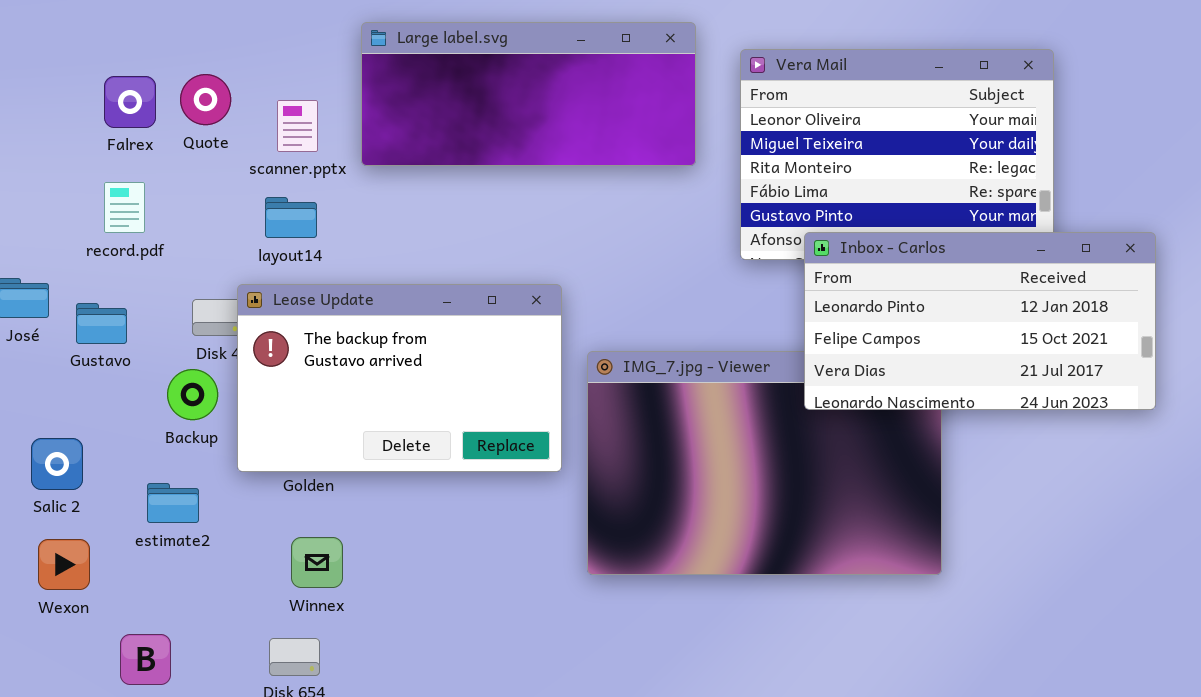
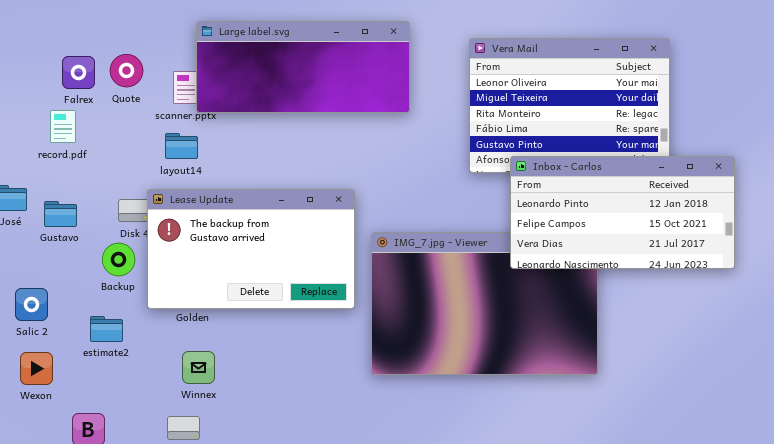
Large label.svg: [361,22,696,166] -> [196,21,410,113], moved
record.pdf: [104,182,145,233] -> [50,110,76,143], moved

